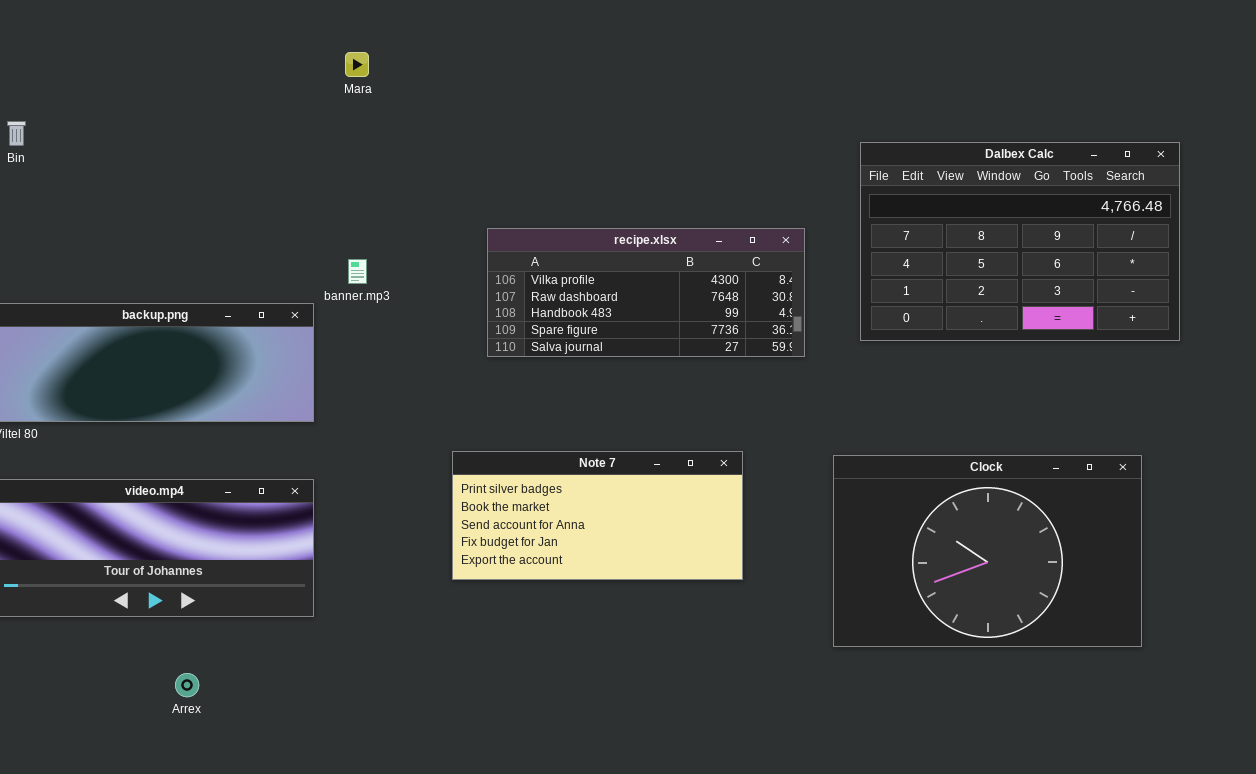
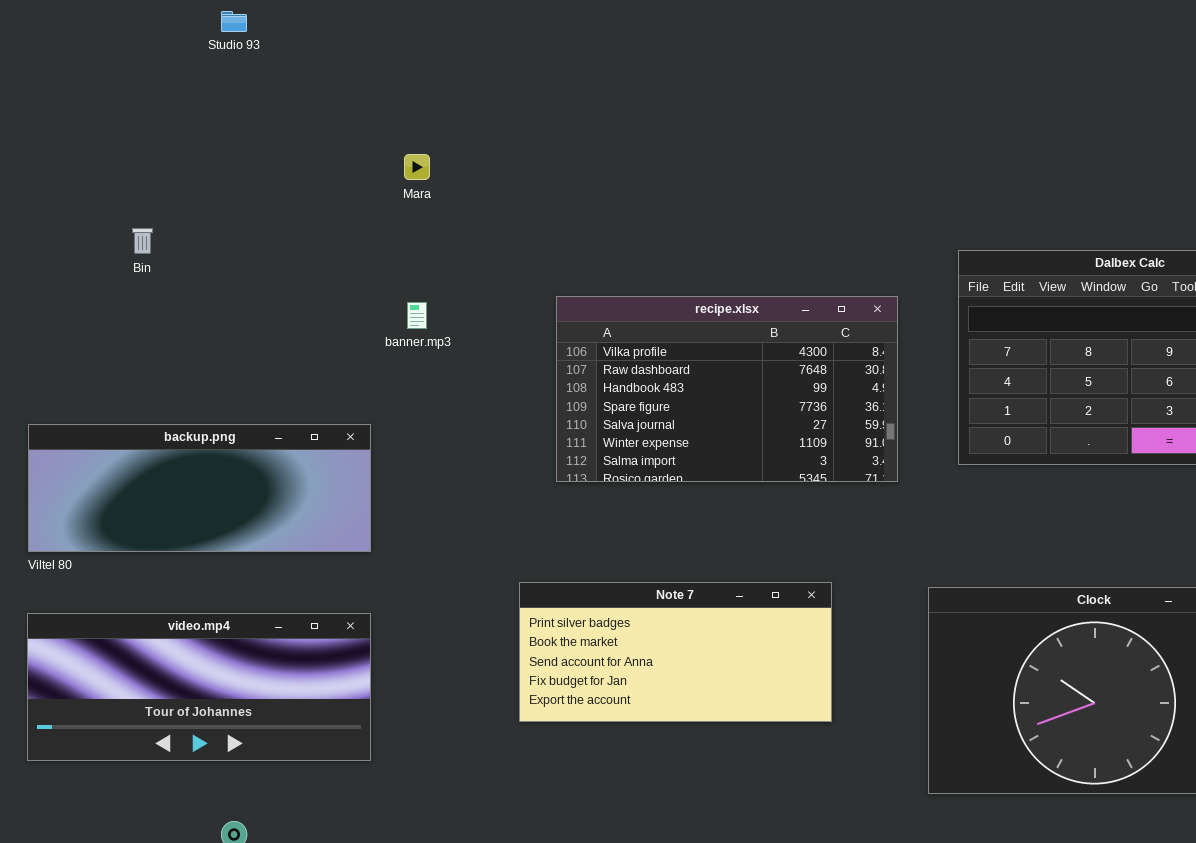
Bin: [7,121,26,146] -> [132,228,153,254], moved
recipe.xlsx: [487,228,805,357] -> [556,296,898,482], resized
banner.mp3: [348,259,367,284] -> [407,302,427,329], moved

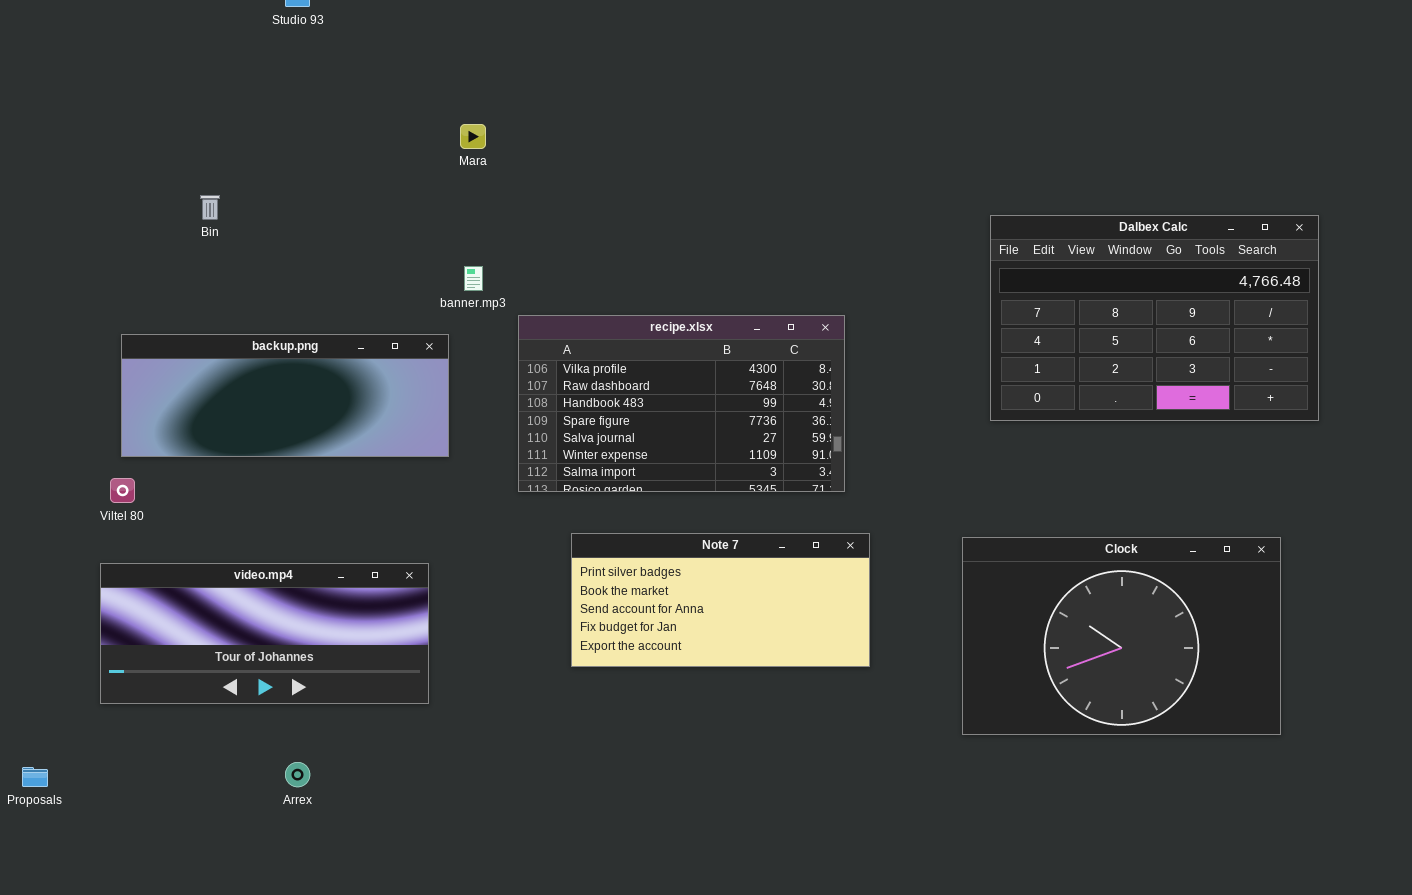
recipe.xlsx: [556,296,898,482] -> [518,315,845,492], moved
backup.png: [28,424,371,552] -> [121,334,449,457], moved

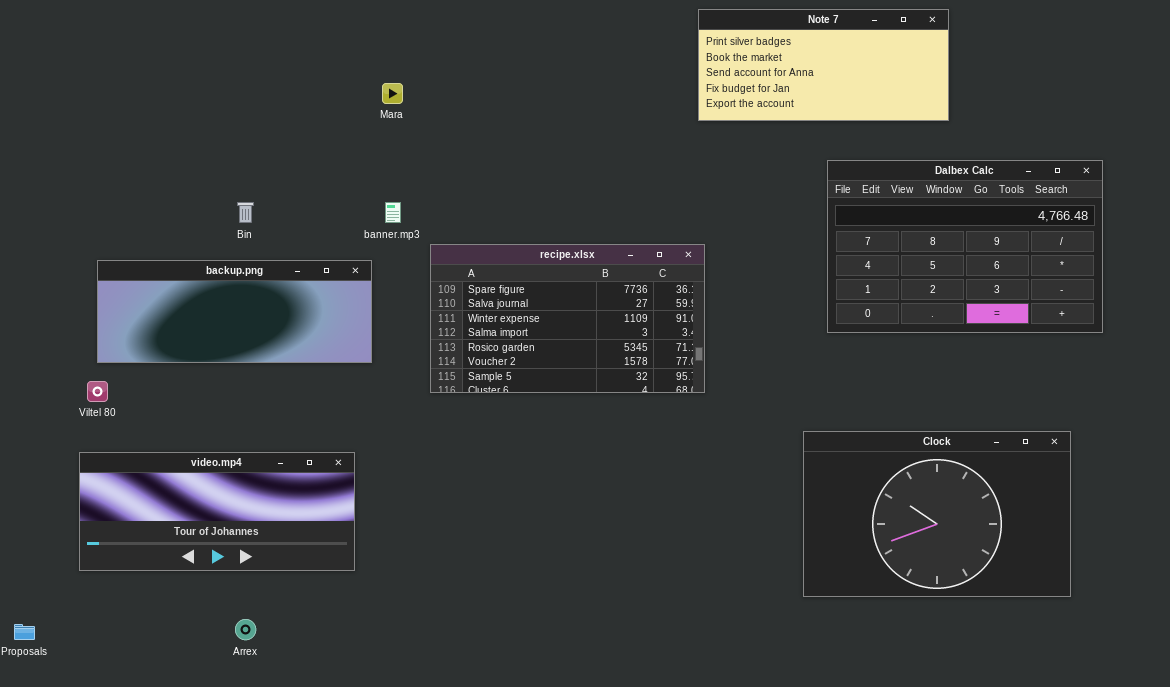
Bin: [200,195,220,220] -> [237,202,254,223], moved
recipe.xlsx: [518,315,845,492] -> [430,244,705,393], scrolled down 3 rows
Note 7: [571,533,870,667] -> [698,9,949,121], moved

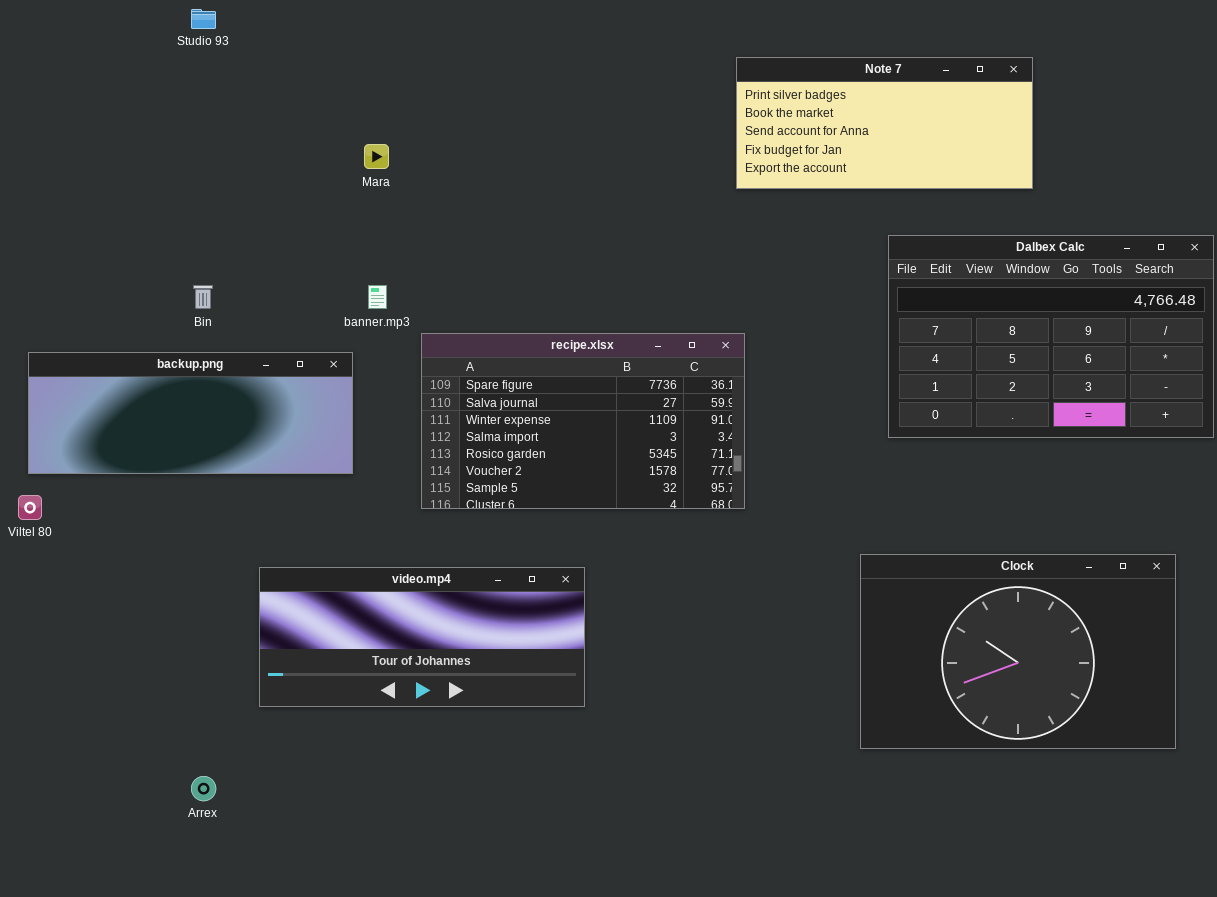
video.mp4: [79,452,355,571] -> [259,567,585,707], moved

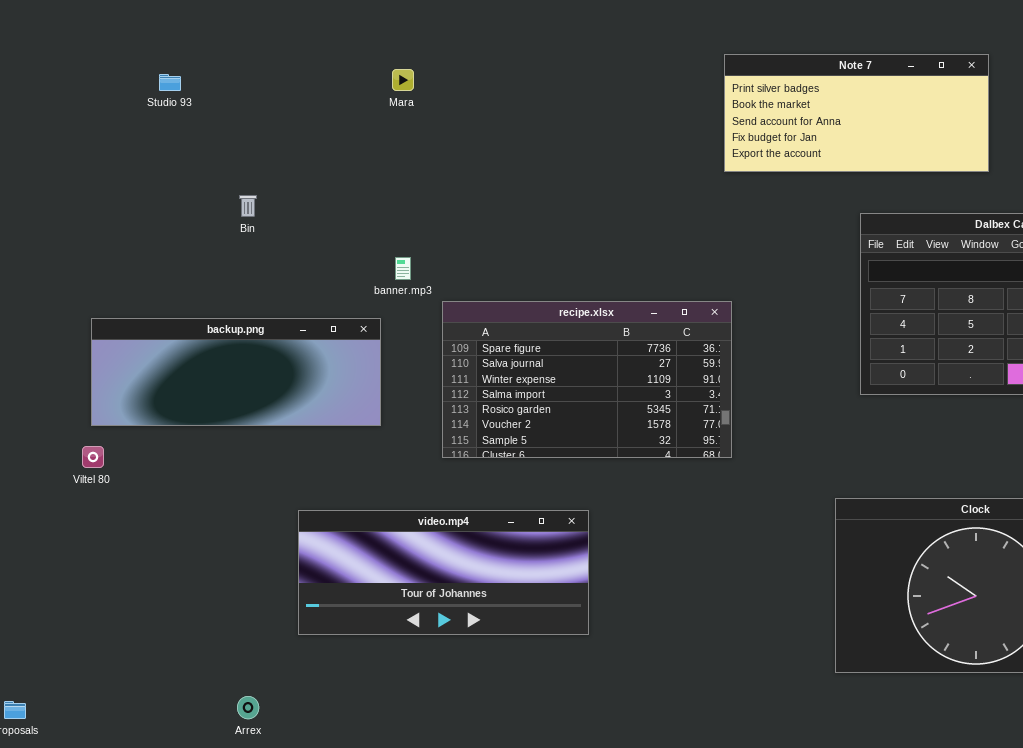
Studio 93: [191,9,216,29] -> [159,74,181,91], moved
Mara: [364,144,389,169] -> [392,69,414,91], moved
Bin: [193,285,213,309] -> [239,195,257,217], moved

